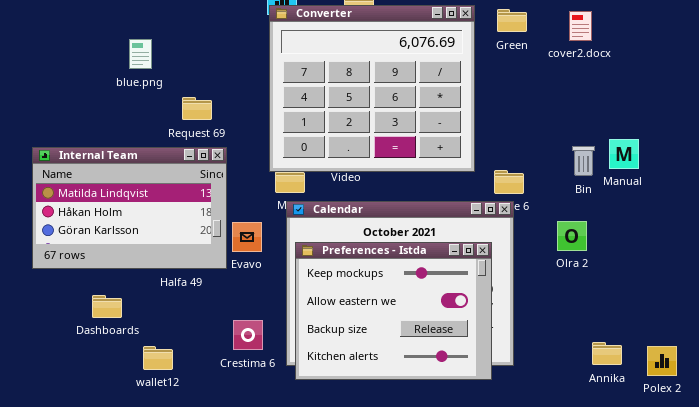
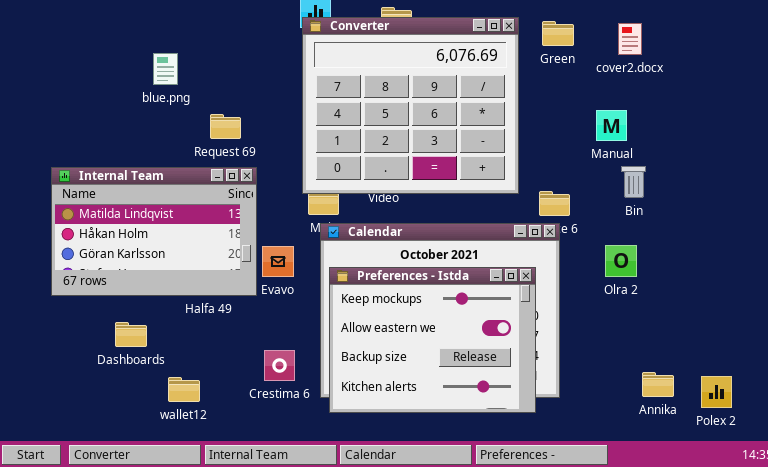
Manual: [609,139,639,169] -> [596,110,627,141], moved

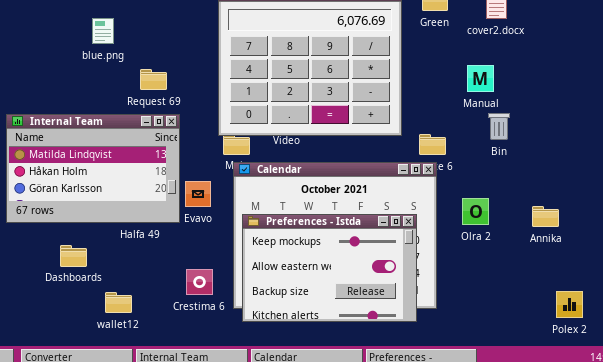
Olra 2: [605,245,637,277] -> [462,198,489,225], moved
Preferences - Istda: [329,267,536,413] -> [242,214,417,322], resized
Annika: [642,372,674,397] -> [532,206,559,227], moved

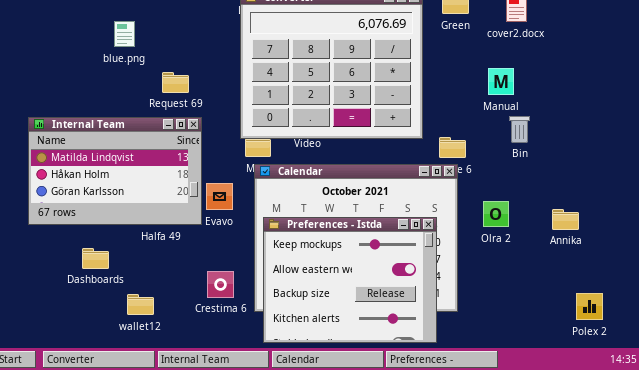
Preferences - Istda: [242,214,417,322] -> [263,217,437,343], resized

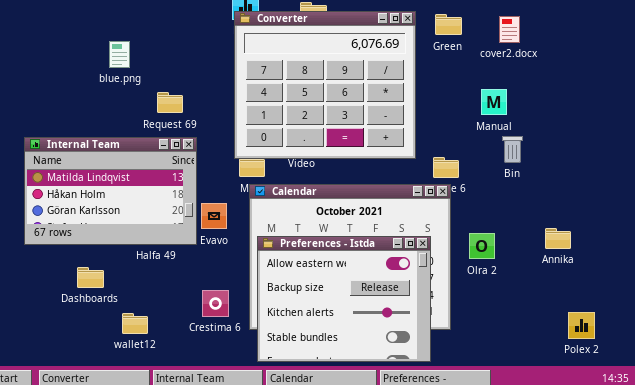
Olra 2: [483,201,509,227] -> [469,233,495,259], moved
Preferences - Istda: [263,217,437,343] -> [257,236,431,362], scrolled down 1 row

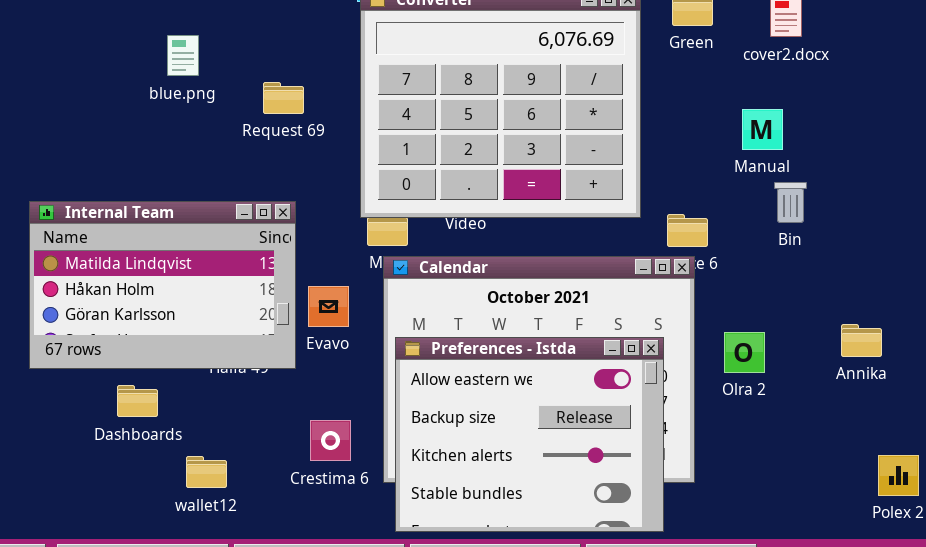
Request 69: [157,92,183,113] -> [263,82,304,114], moved
Internal Team: [24,137,197,245] -> [29,201,296,369], moved

